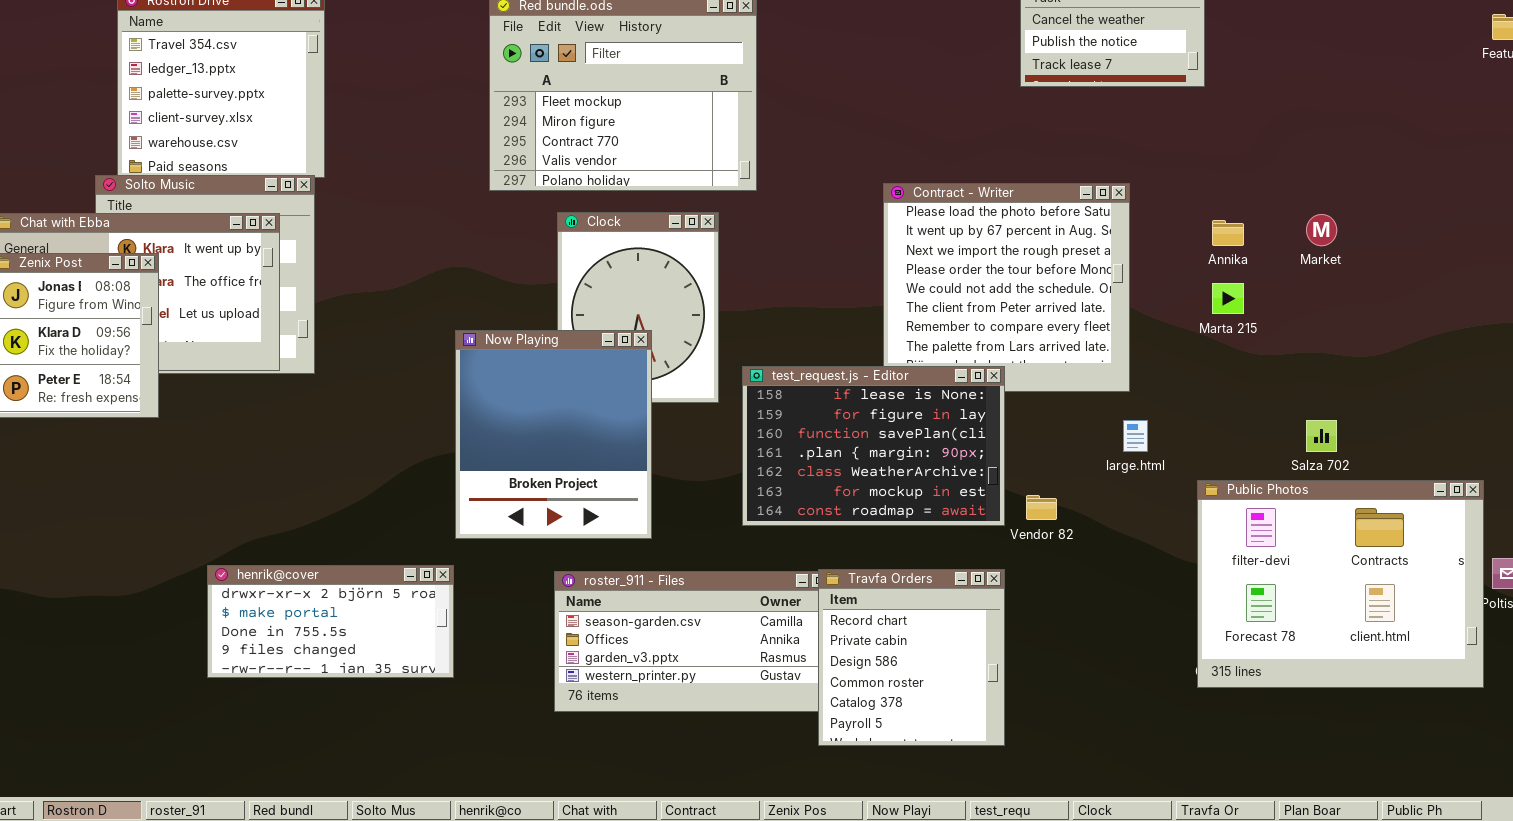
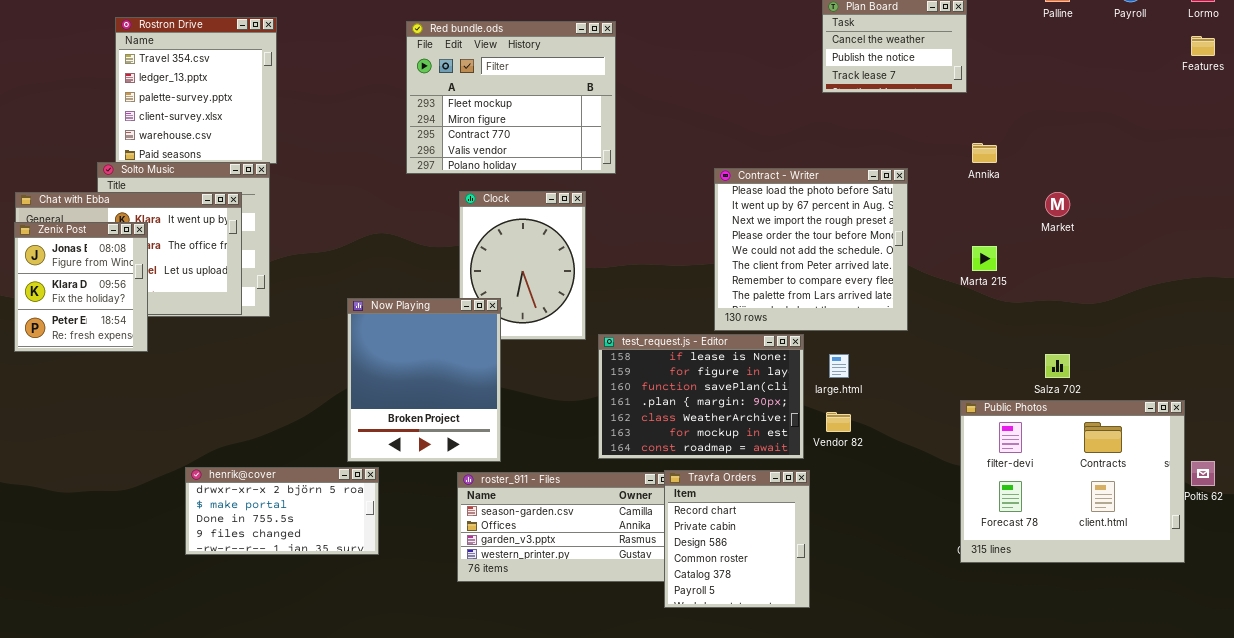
Annika: [1212,220,1244,246] -> [972,143,997,163], moved
Now Playing: [455,330,652,539] -> [347,298,501,462], moved
test_request.js - Editor: [742,366,1005,526] -> [598,334,804,459], moved
large.html: [1123,420,1148,452] -> [829,354,849,378], moved

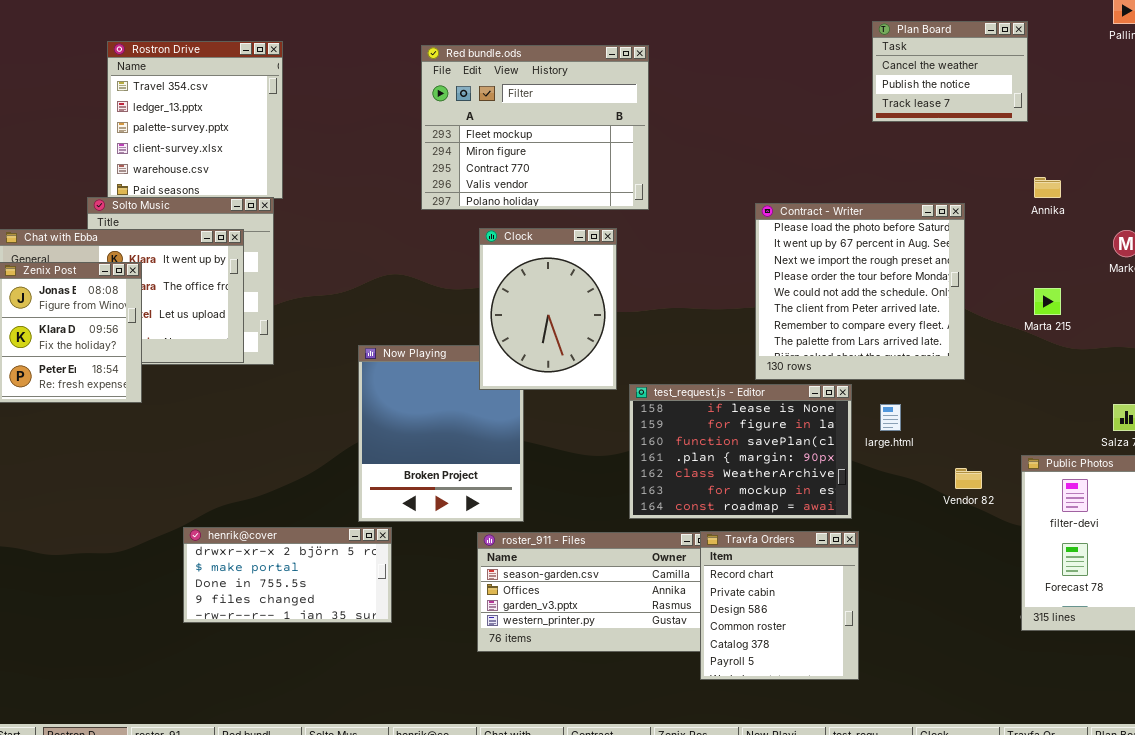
Clock: [459,191,586,340] -> [479,228,617,390], raised
Vendor 82: [826,412,851,432] -> [955,468,982,489], moved

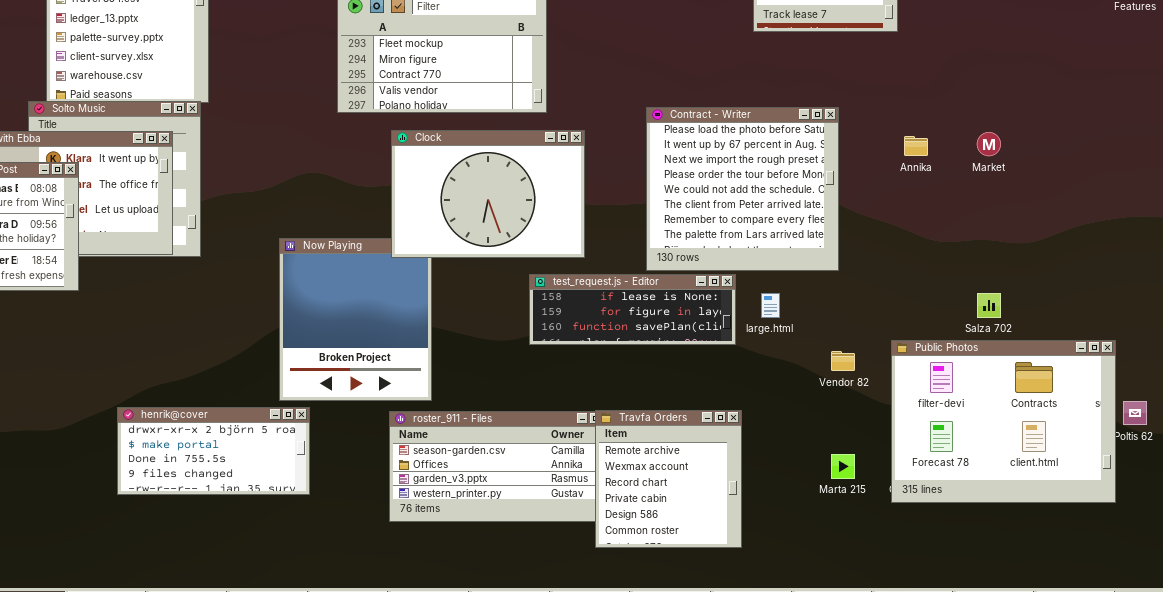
Annika: [1034,177,1061,198] -> [904,136,928,156], moved
Clock: [479,228,617,390] -> [391,130,585,258], resized
Marta 215: [1034,288,1061,315] -> [831,454,855,479], moved
test_request.js - Editor: [629,384,852,519] -> [529,274,736,345], resized
Travfa Orders: [700,531,859,680] -> [595,410,742,548], scrolled up 2 rows

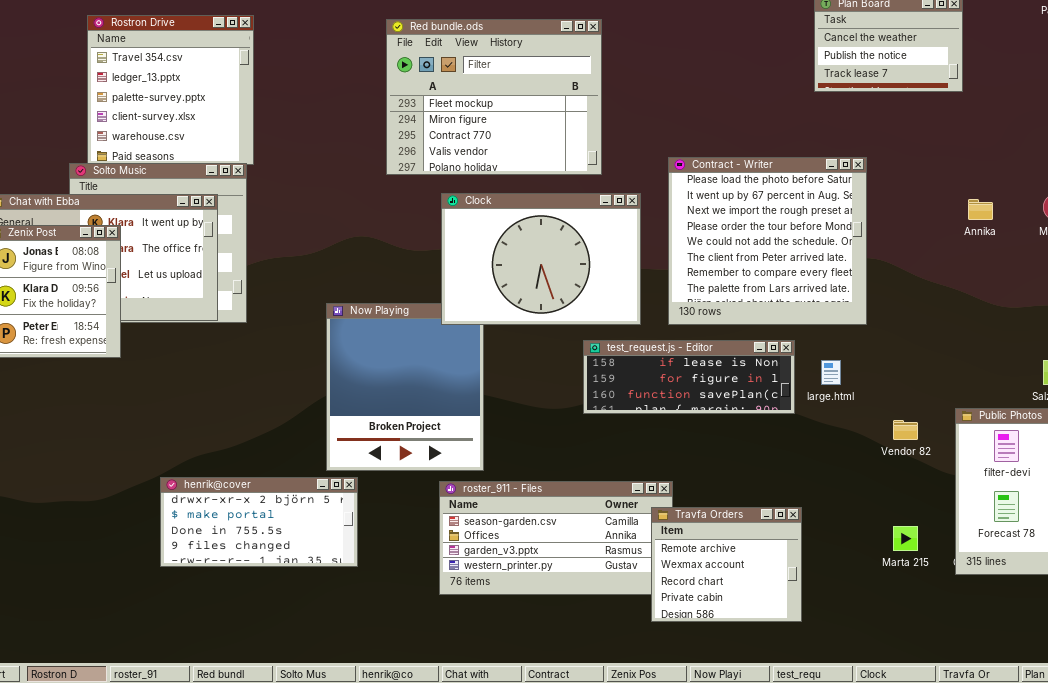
Contract - Writer: [646,107,839,271] -> [668,157,867,325], moved
Travfa Orders: [595,410,742,548] -> [651,507,802,622], resized

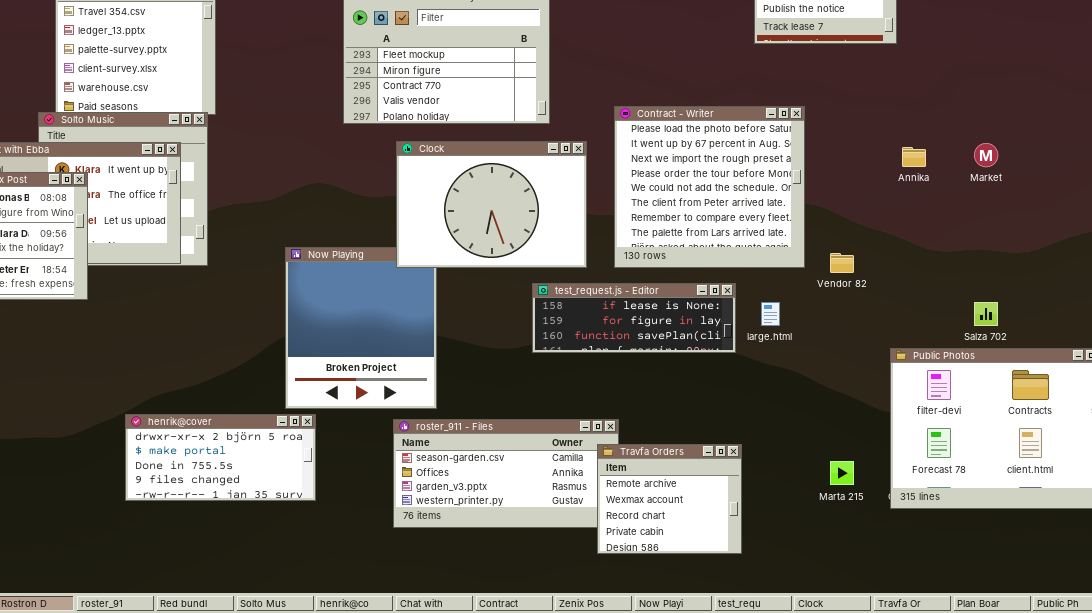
Vendor 82: [893,420,918,440] -> [830,253,854,273], moved

